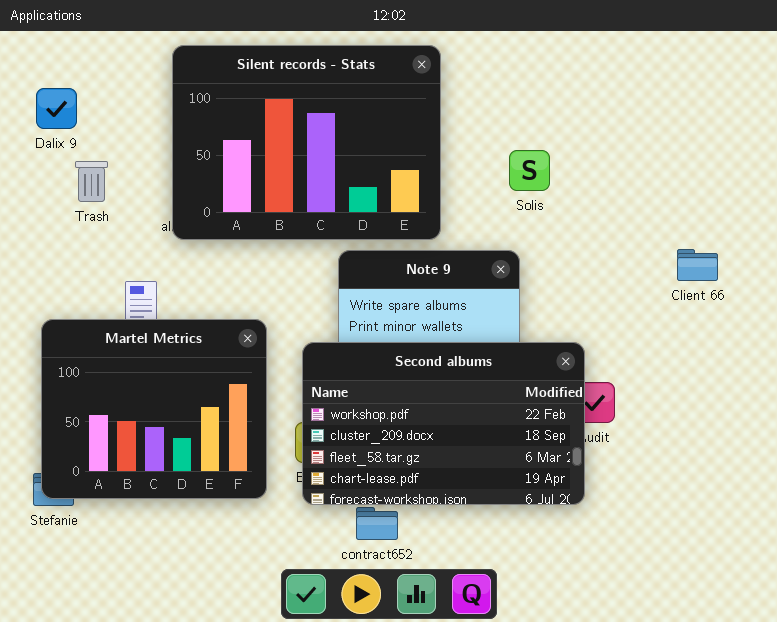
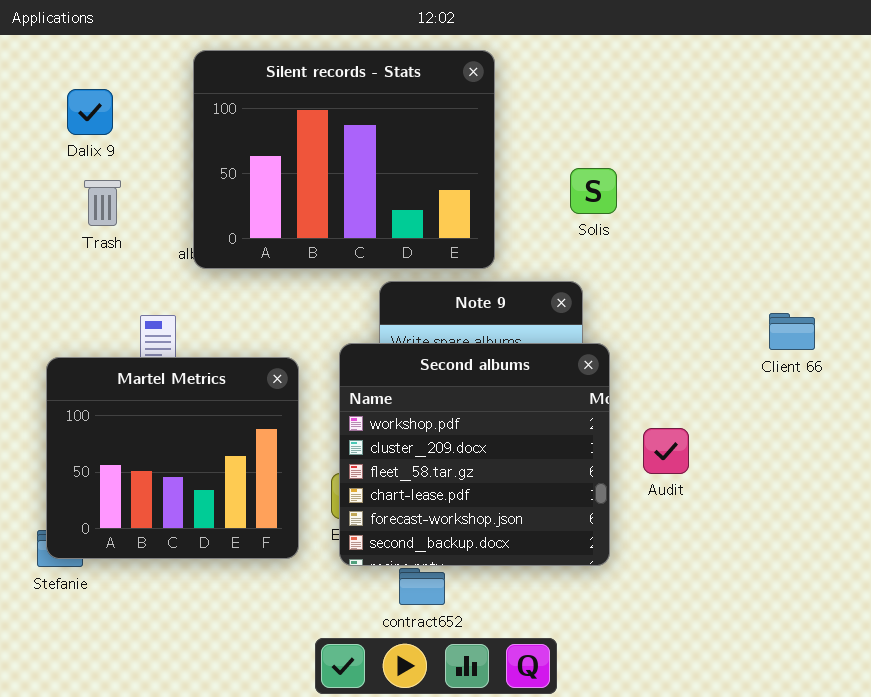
Dalix 9: [36,88,77,129] -> [67,89,113,135], moved
Client 66: [677,249,718,281] -> [769,313,815,350], moved
Second albums: [302,342,585,505] -> [339,343,610,566], resized

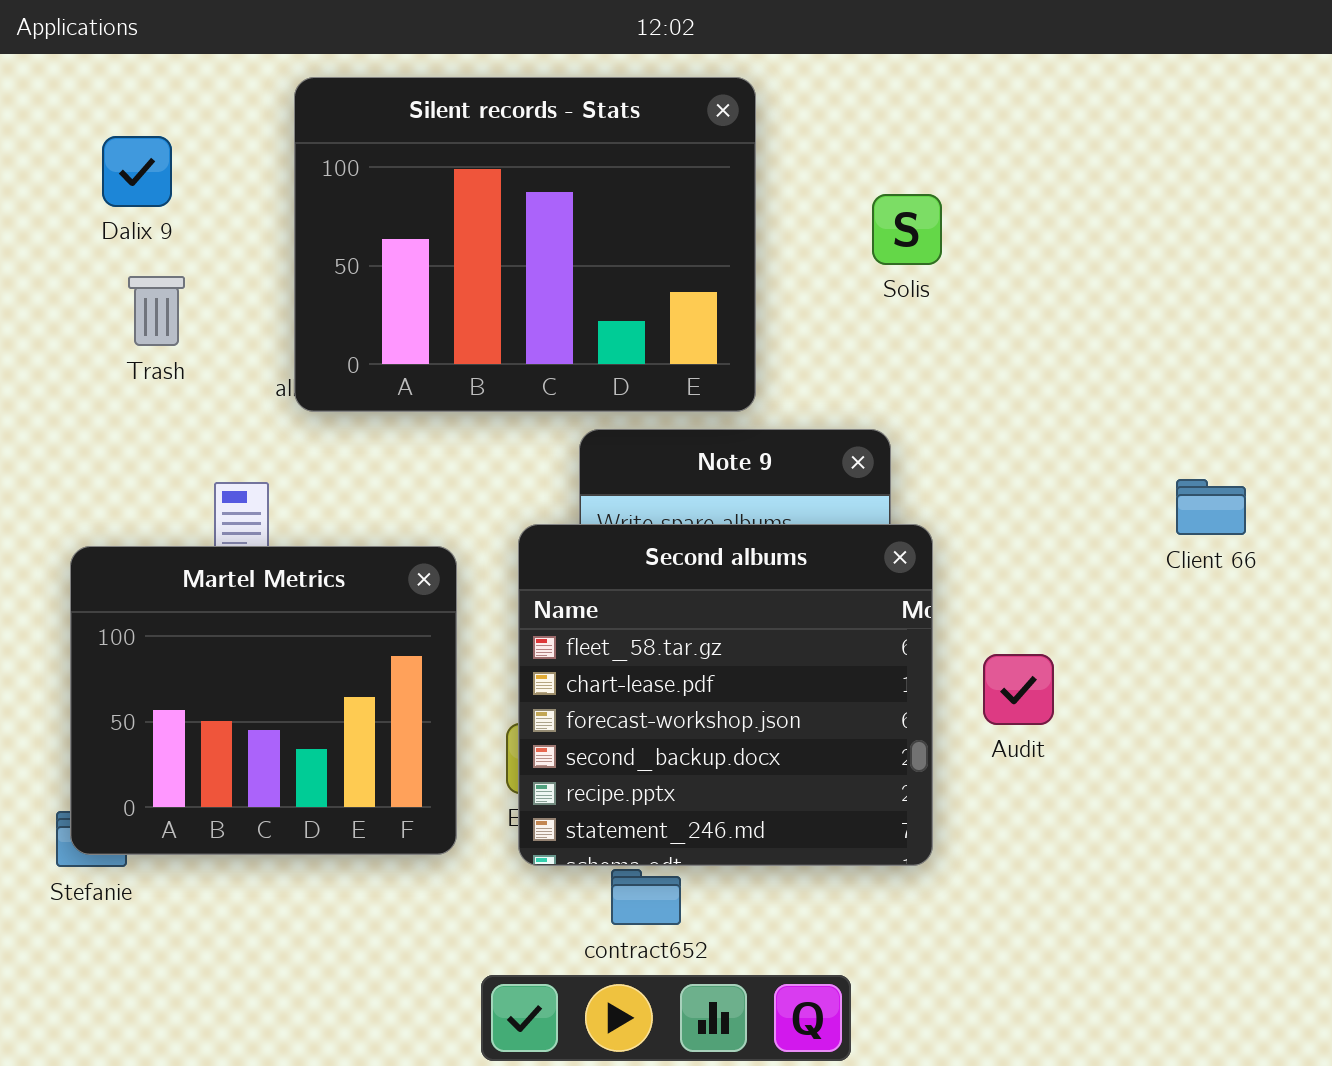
Solis: [570,168,617,214] -> [872,194,942,265], moved
Second albums: [339,343,610,566] -> [518,524,933,866], scrolled down 2 rows

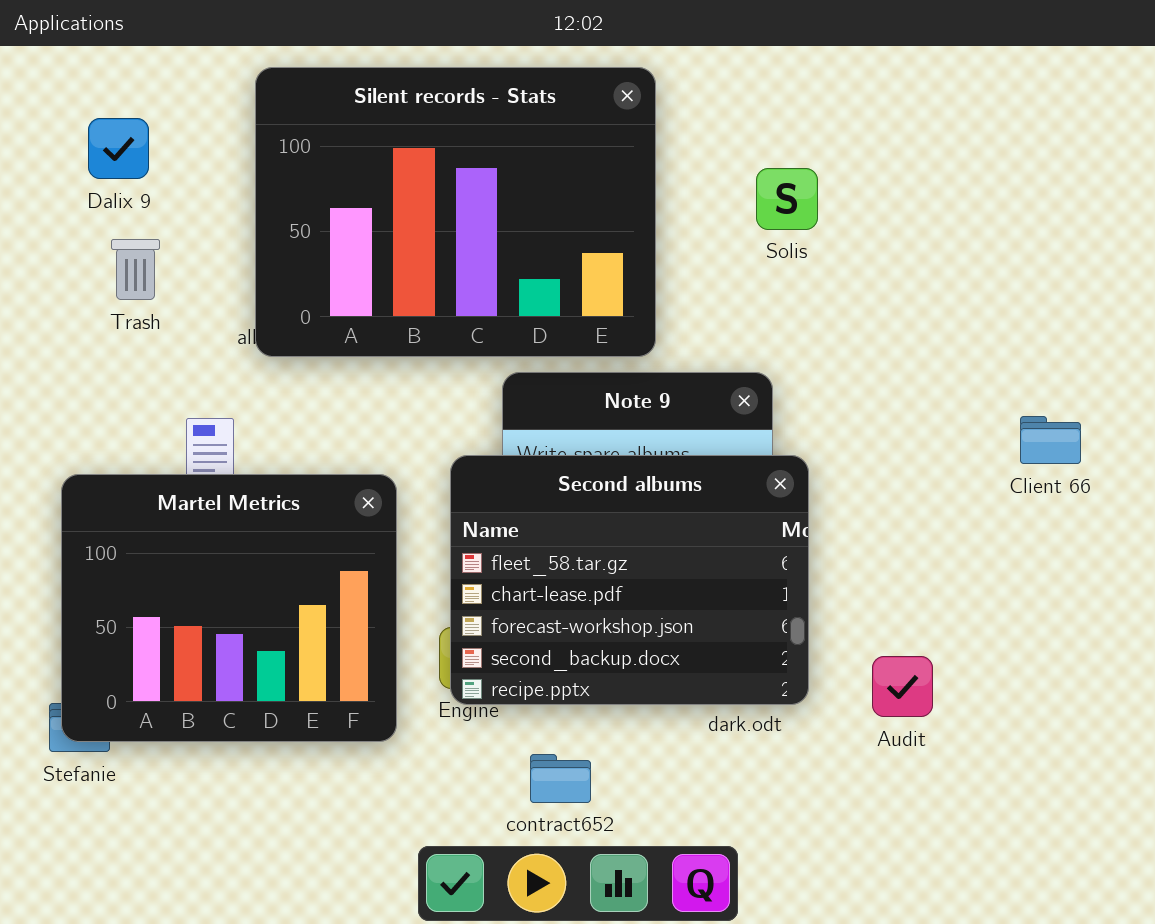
Second albums: [518,524,933,866] -> [450,455,809,705], resized
Audit: [983,654,1054,725] -> [872,656,933,717], moved

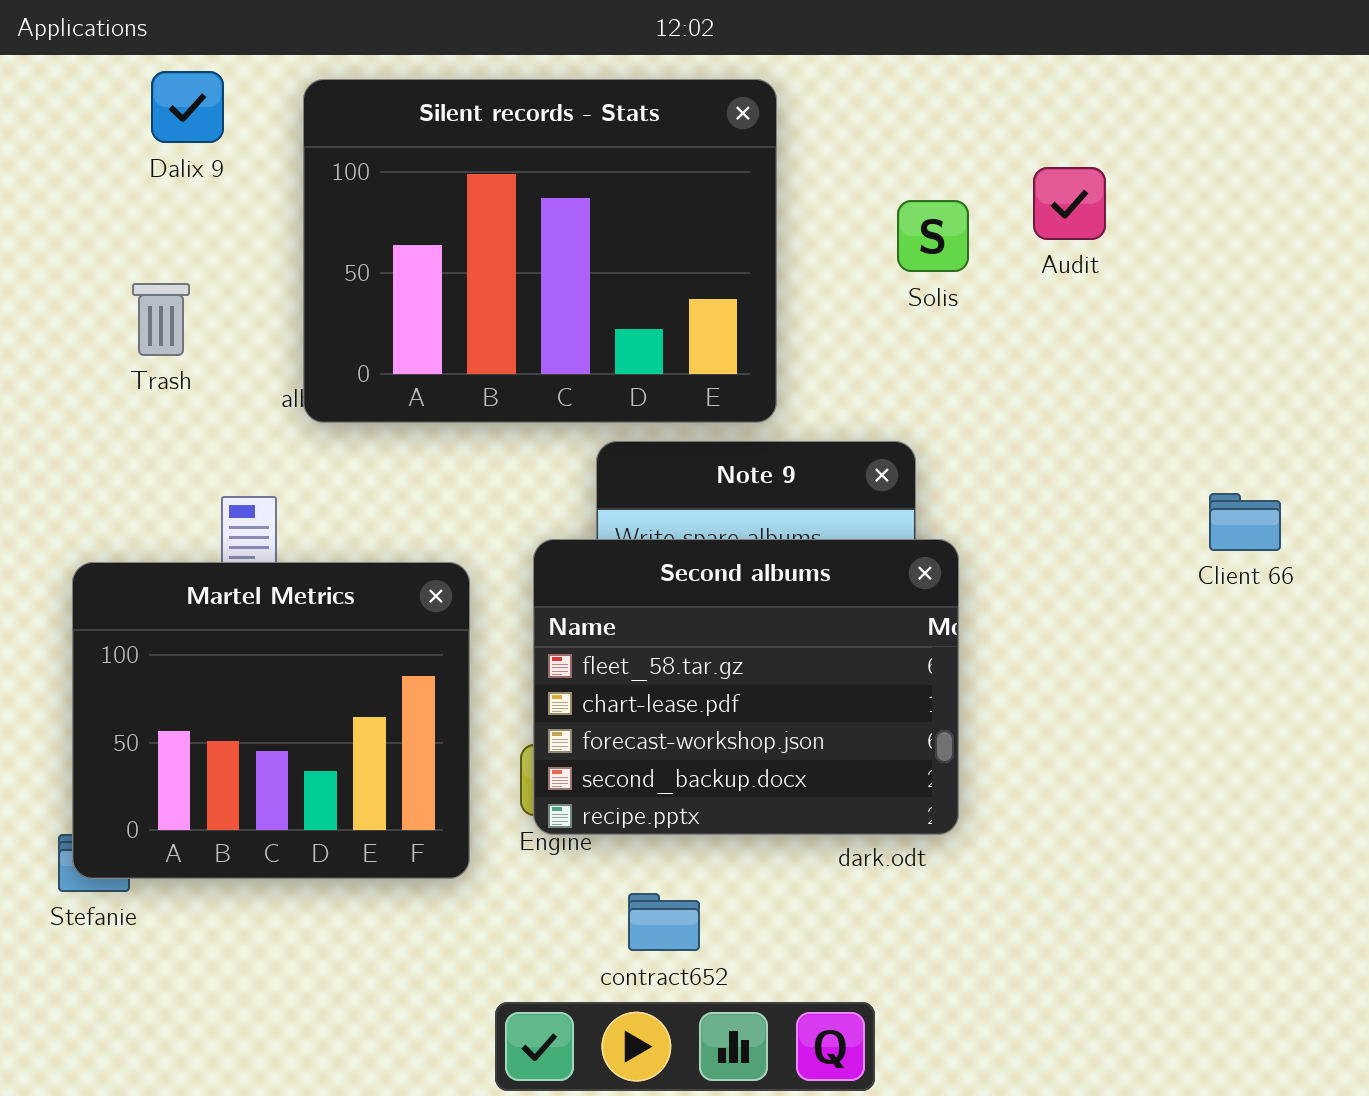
Dalix 9: [88,118,149,179] -> [151,71,224,143], moved
Audit: [872,656,933,717] -> [1033,167,1106,240], moved

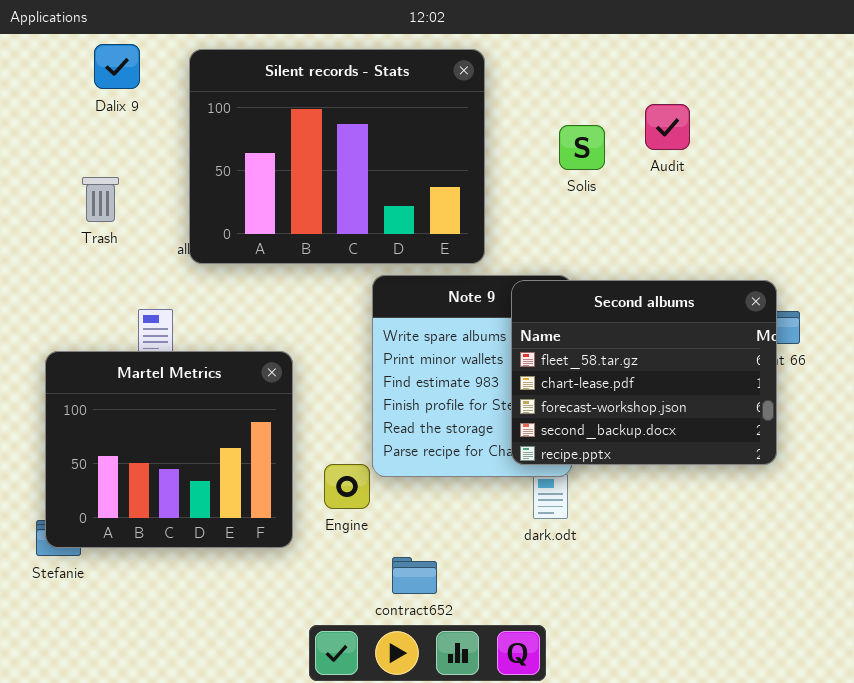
Second albums: [533,539,959,835] -> [511,280,777,465], moved

